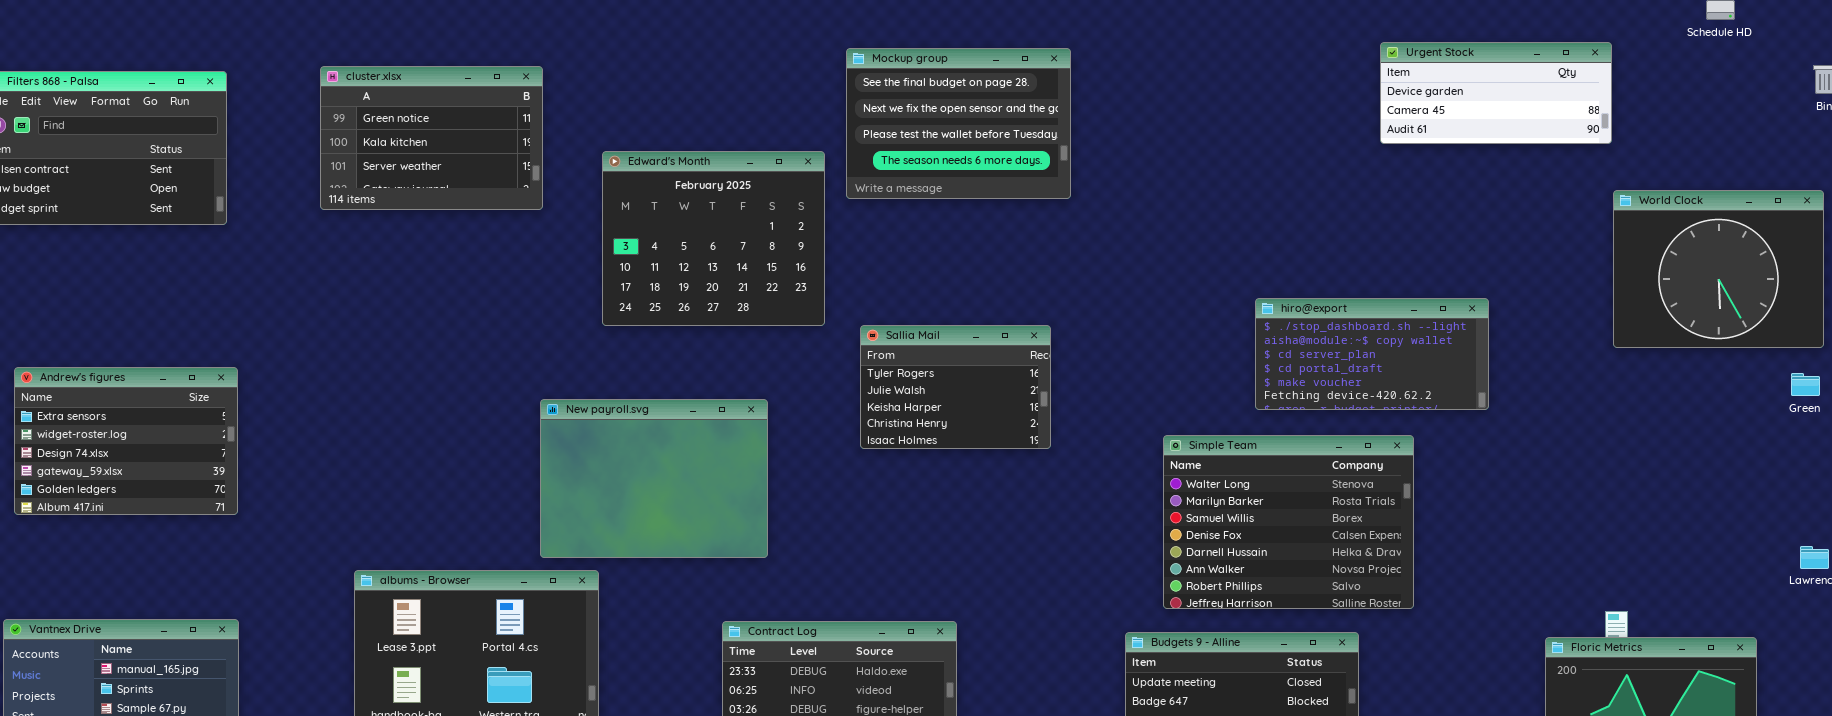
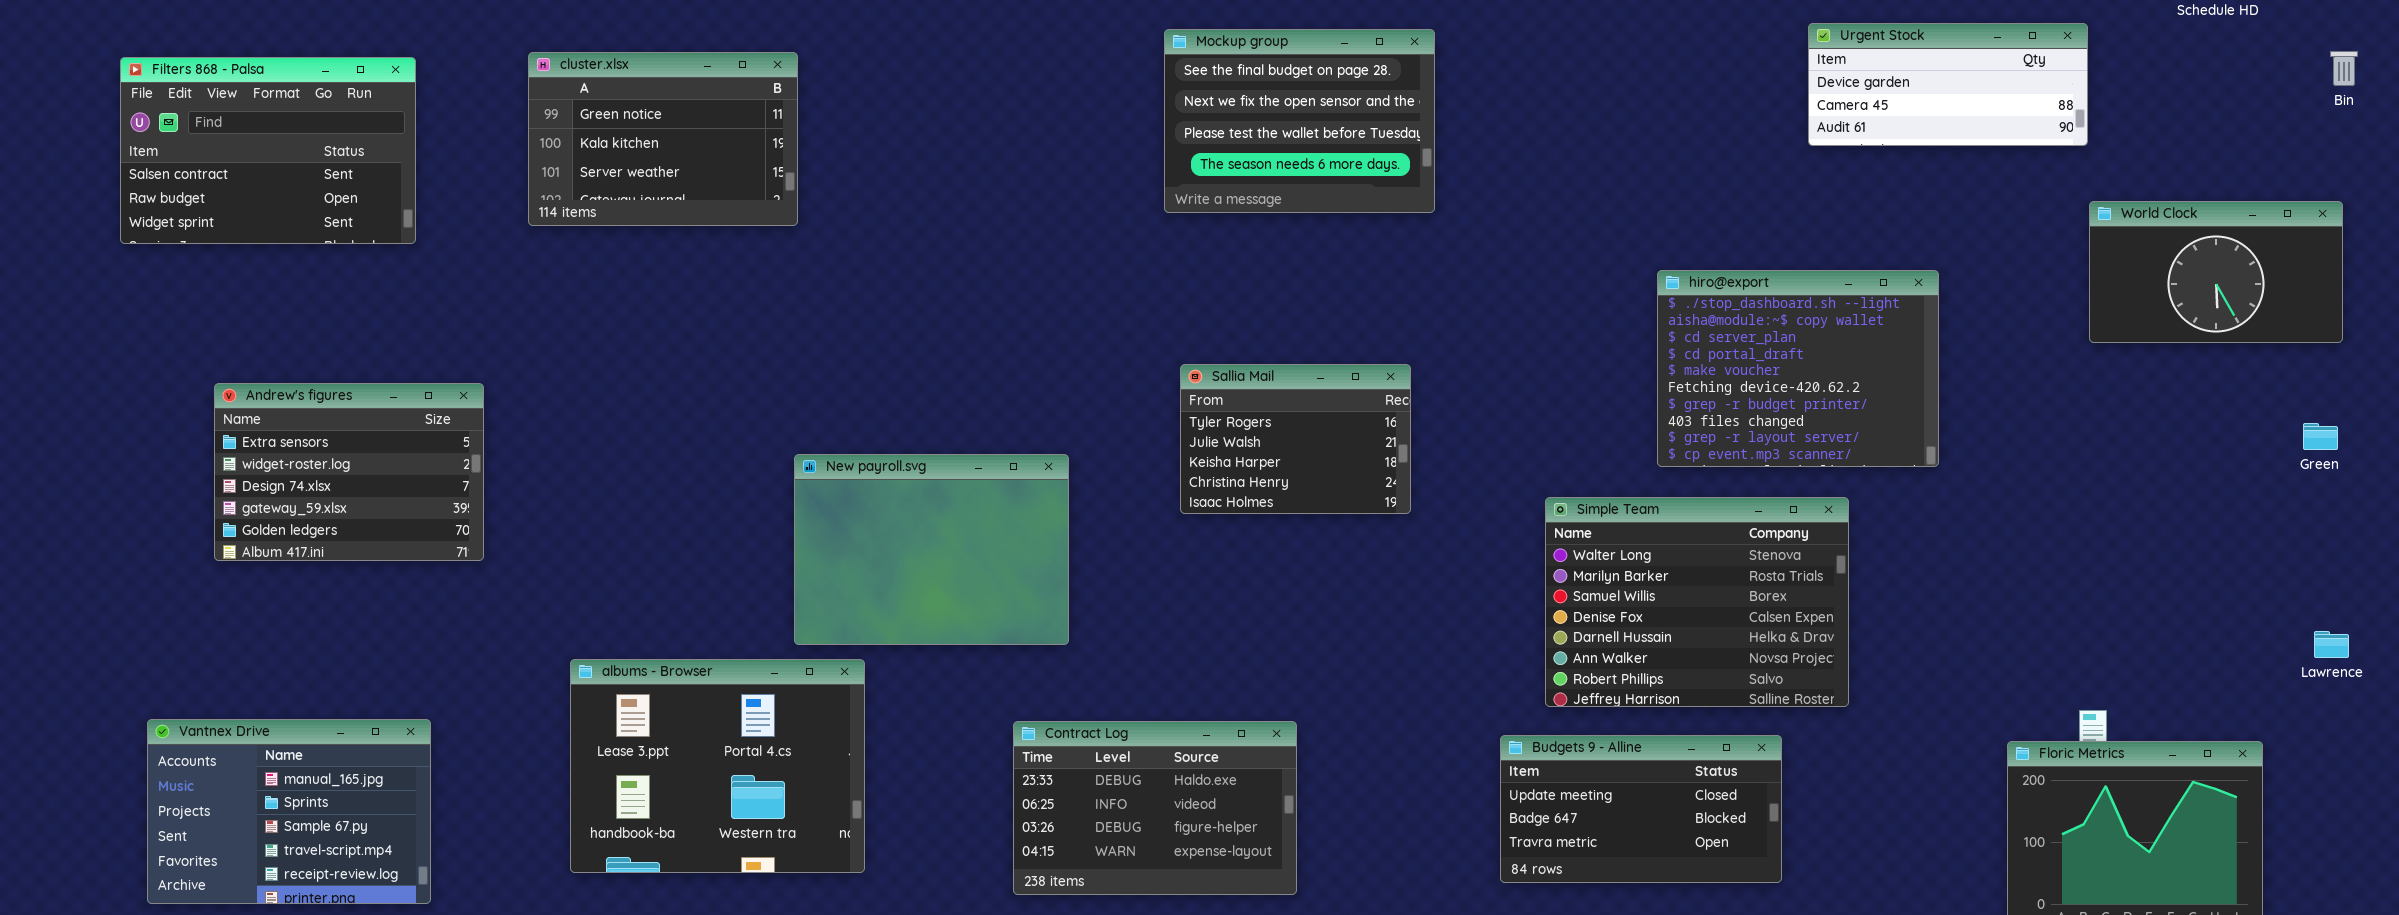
Edward's Month: [602,151,825,326] -> none, closed
World Clock: [1613,190,1824,348] -> [2089,201,2343,343], resized
hiro@export: [1255,298,1489,410] -> [1657,270,1939,467], resized
Andrew's figures: [14,367,238,515] -> [214,383,484,561], moved

